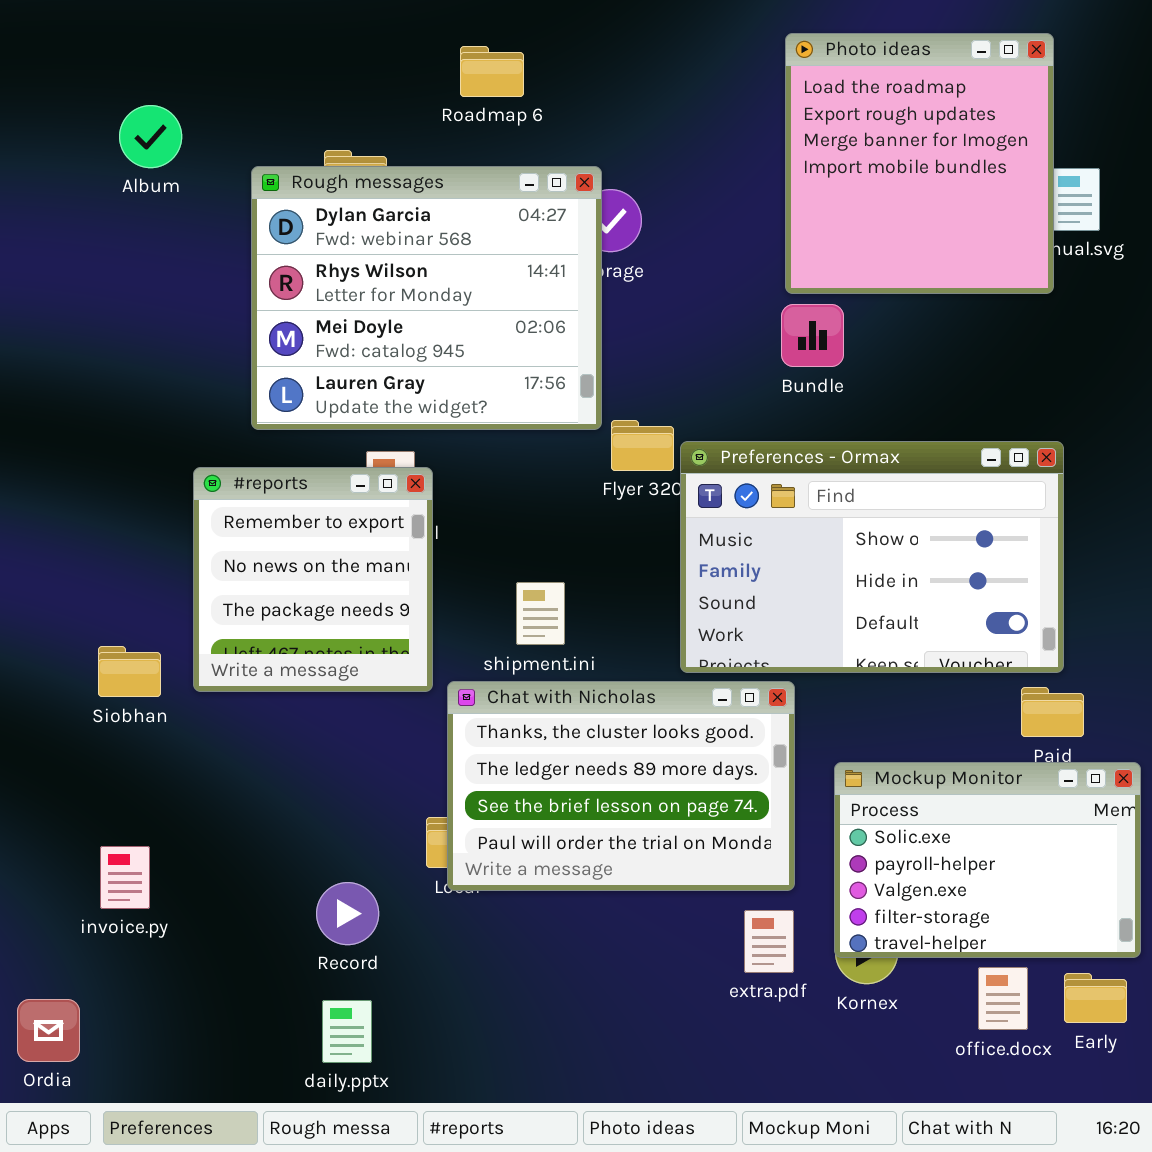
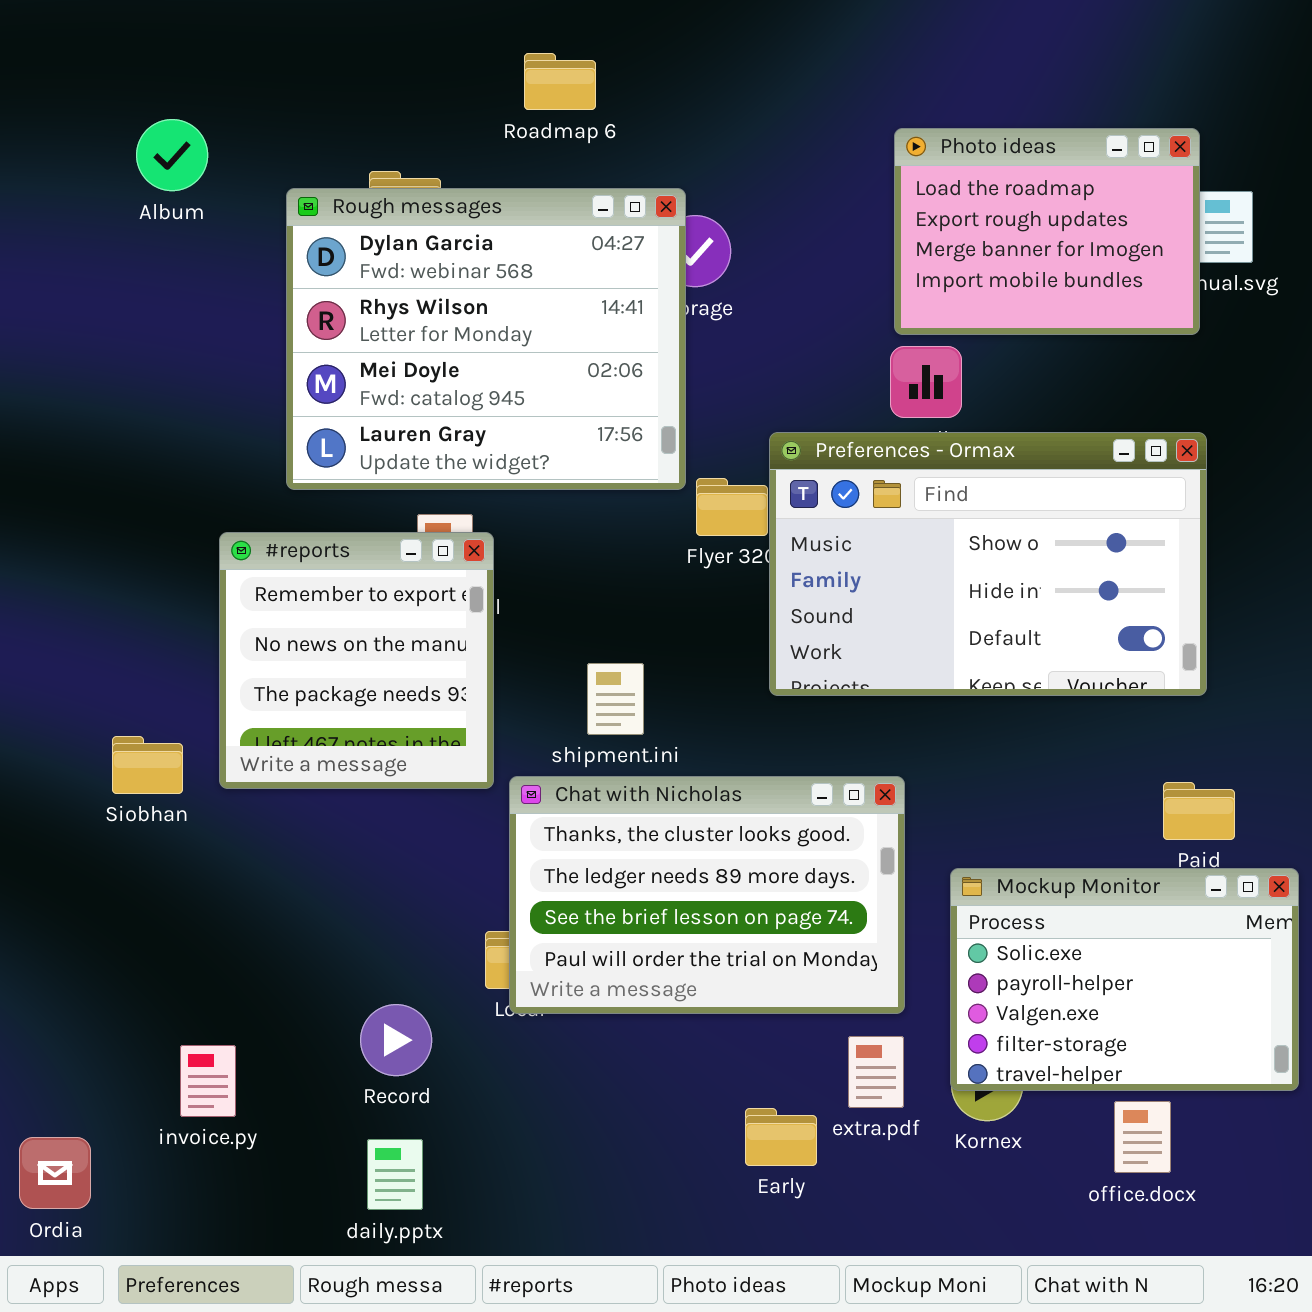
Photo ideas: [785,33,1054,294] -> [894,128,1200,335], resized
Preferences - Ormax: [680,441,1064,673] -> [769,432,1207,696], moved
invoice.py: [100,846,150,909] -> [180,1045,236,1117], moved
Early: [1064,973,1127,1023] -> [745,1108,817,1166], moved

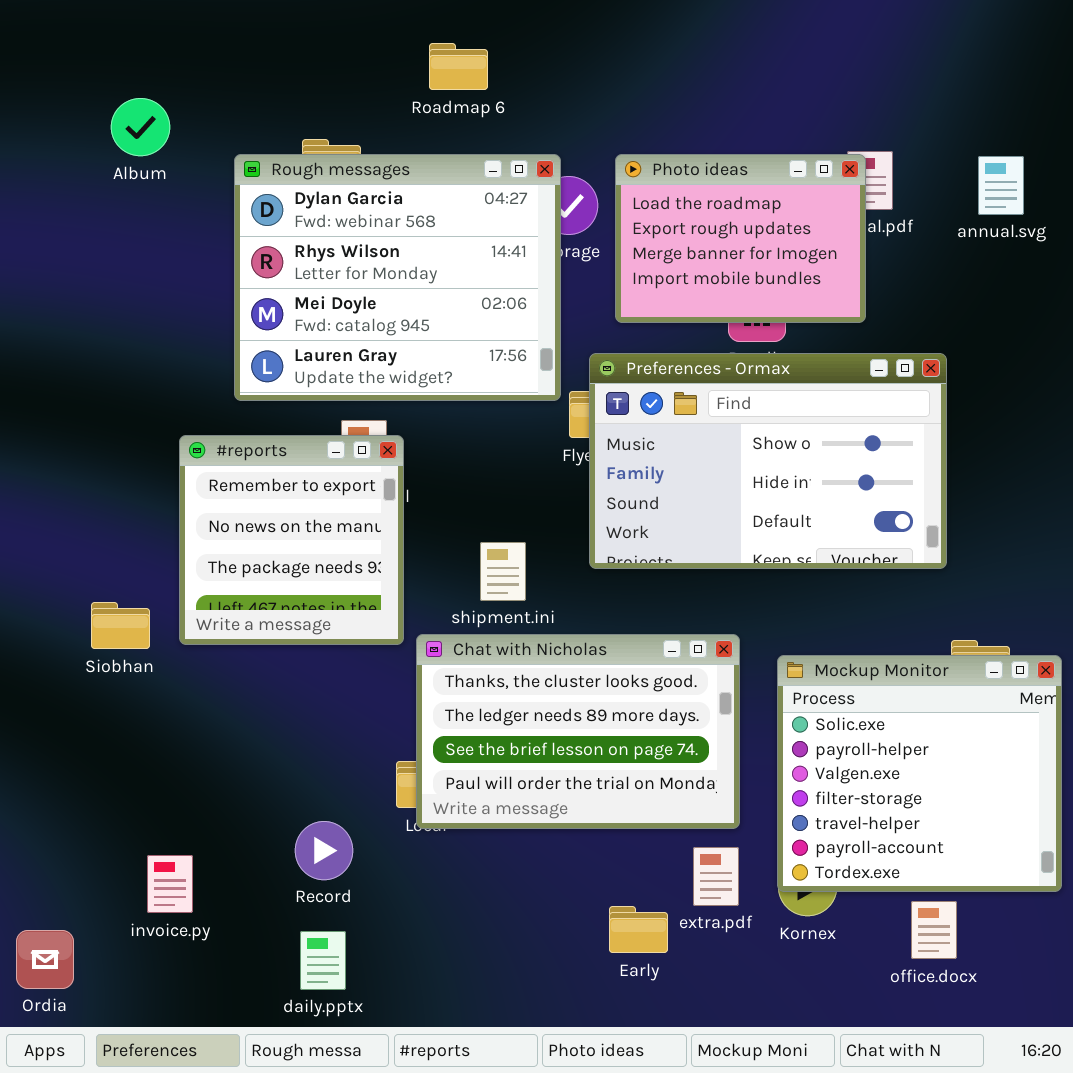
Photo ideas: [894,128,1200,335] -> [615,154,866,323], moved
Preferences - Ormax: [769,432,1207,696] -> [589,353,947,569], moved
Mockup Monitor: [950,868,1299,1091] -> [777,655,1062,892], resized

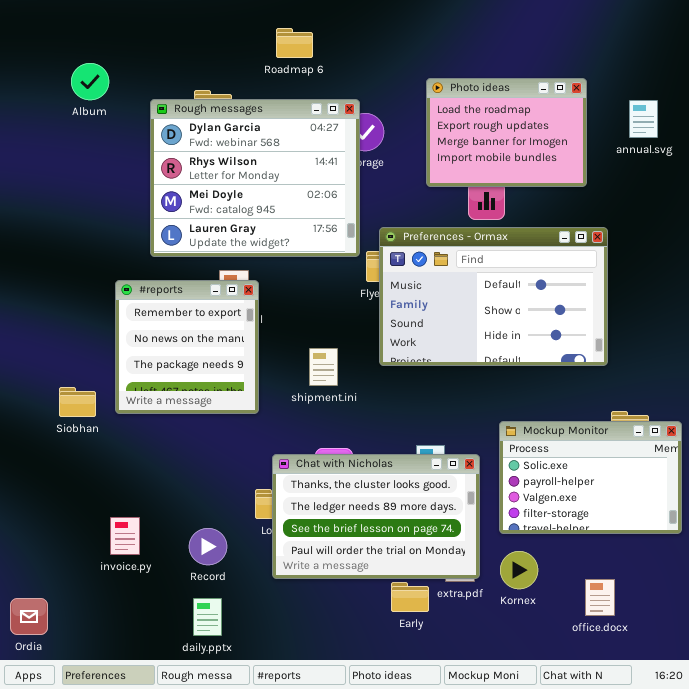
Photo ideas: [615,154,866,323] -> [426,78,587,187], moved
Preferences - Ormax: [589,353,947,569] -> [379,227,608,366], scrolled up 1 row
Chat with Nicholas: [416,634,740,829] -> [272,454,480,579], moved
Mockup Monitor: [777,655,1062,892] -> [499,421,682,534], resized
invoice.py: [147,855,193,913] -> [110,517,140,555], moved

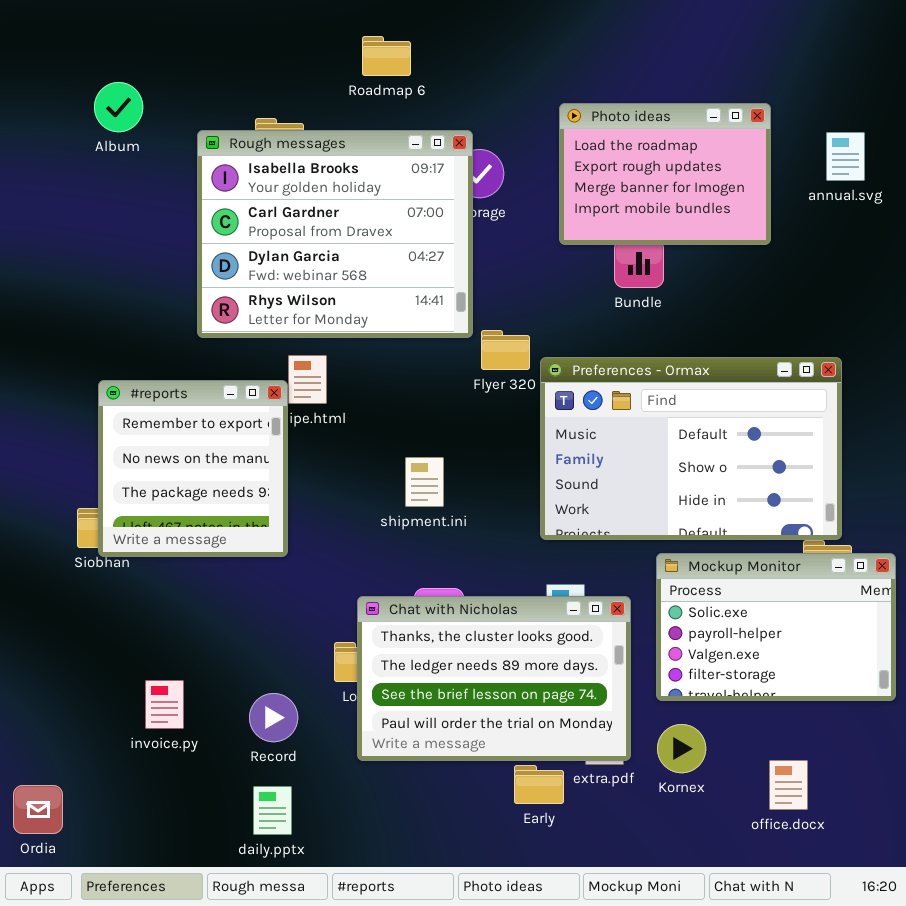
Rough messages: [150,99,360,257] -> [197,130,473,338], scrolled up 2 rows
Preferences - Ormax: [379,227,608,366] -> [540,357,842,540], moved
#reports: [115,280,259,414] -> [98,380,288,557], moved

